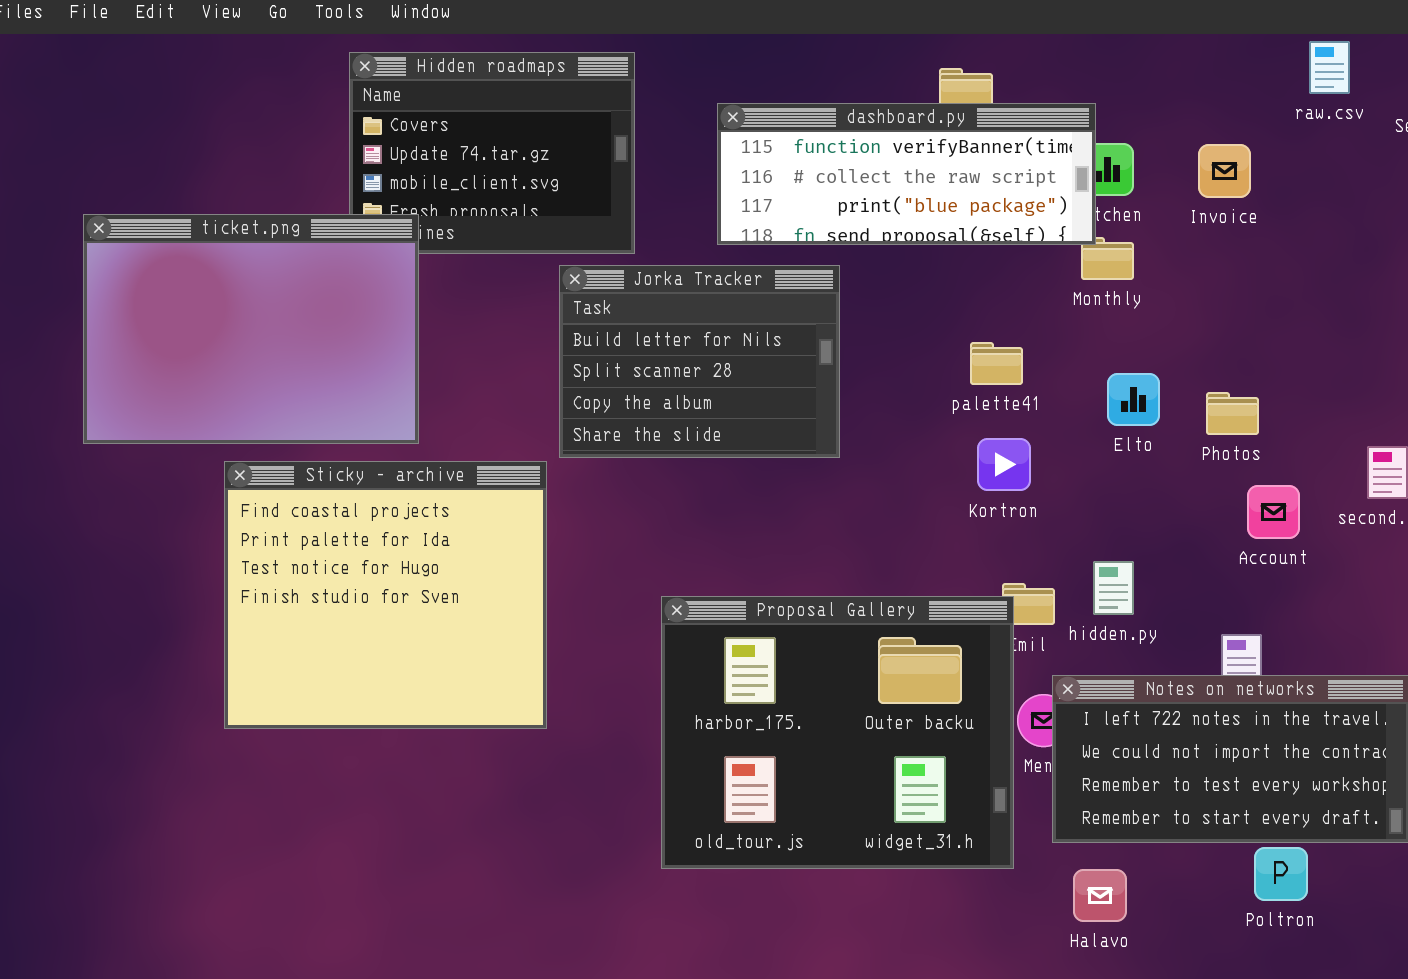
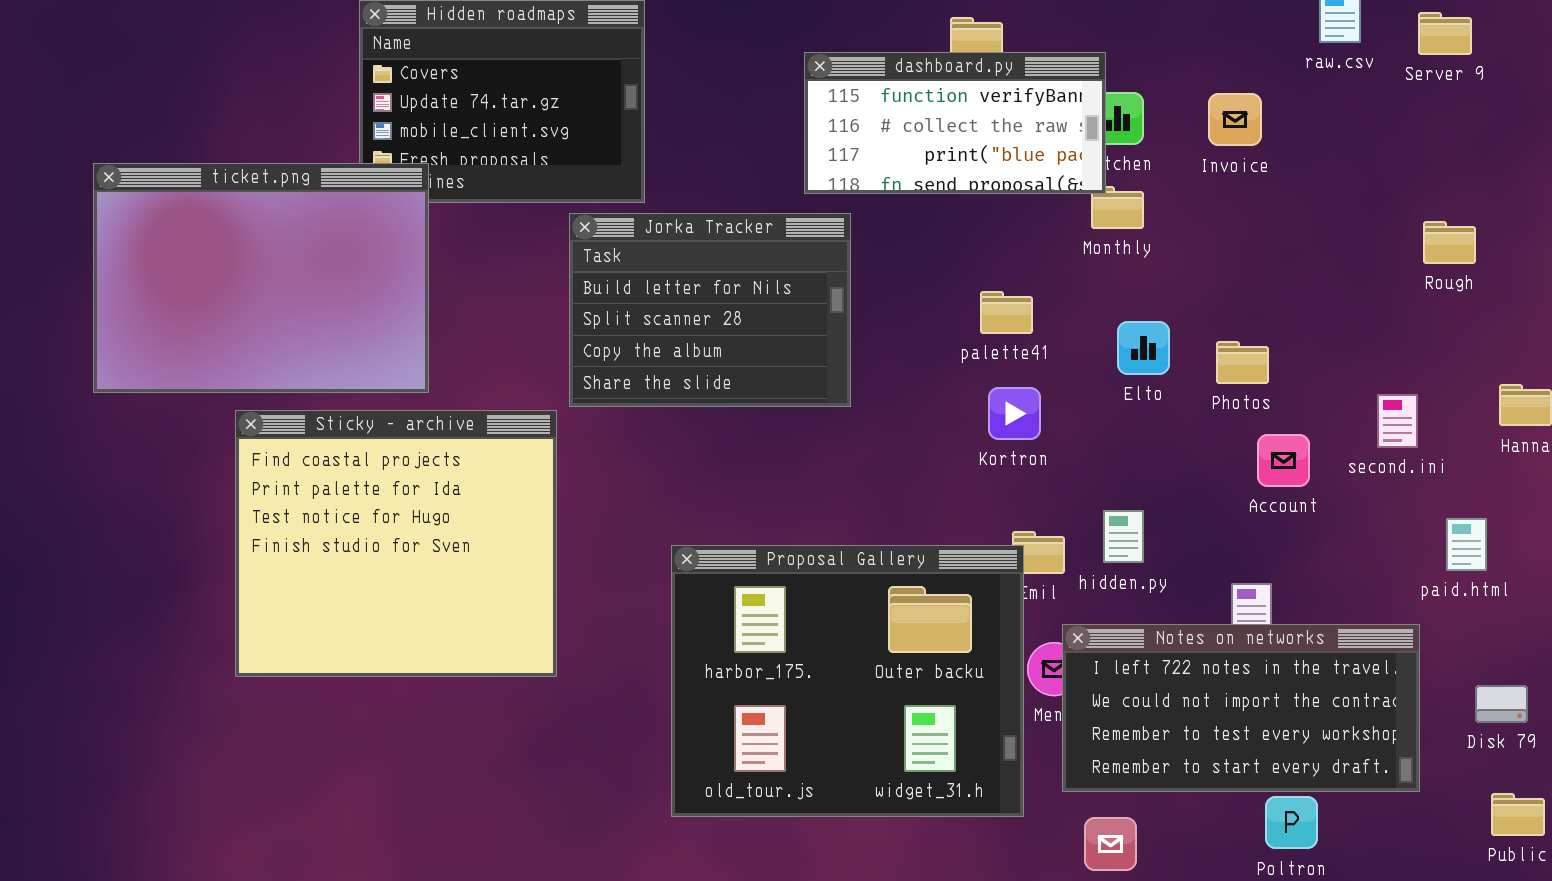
dashboard.py: [717,103,1096,245] -> [804,52,1106,194], resized

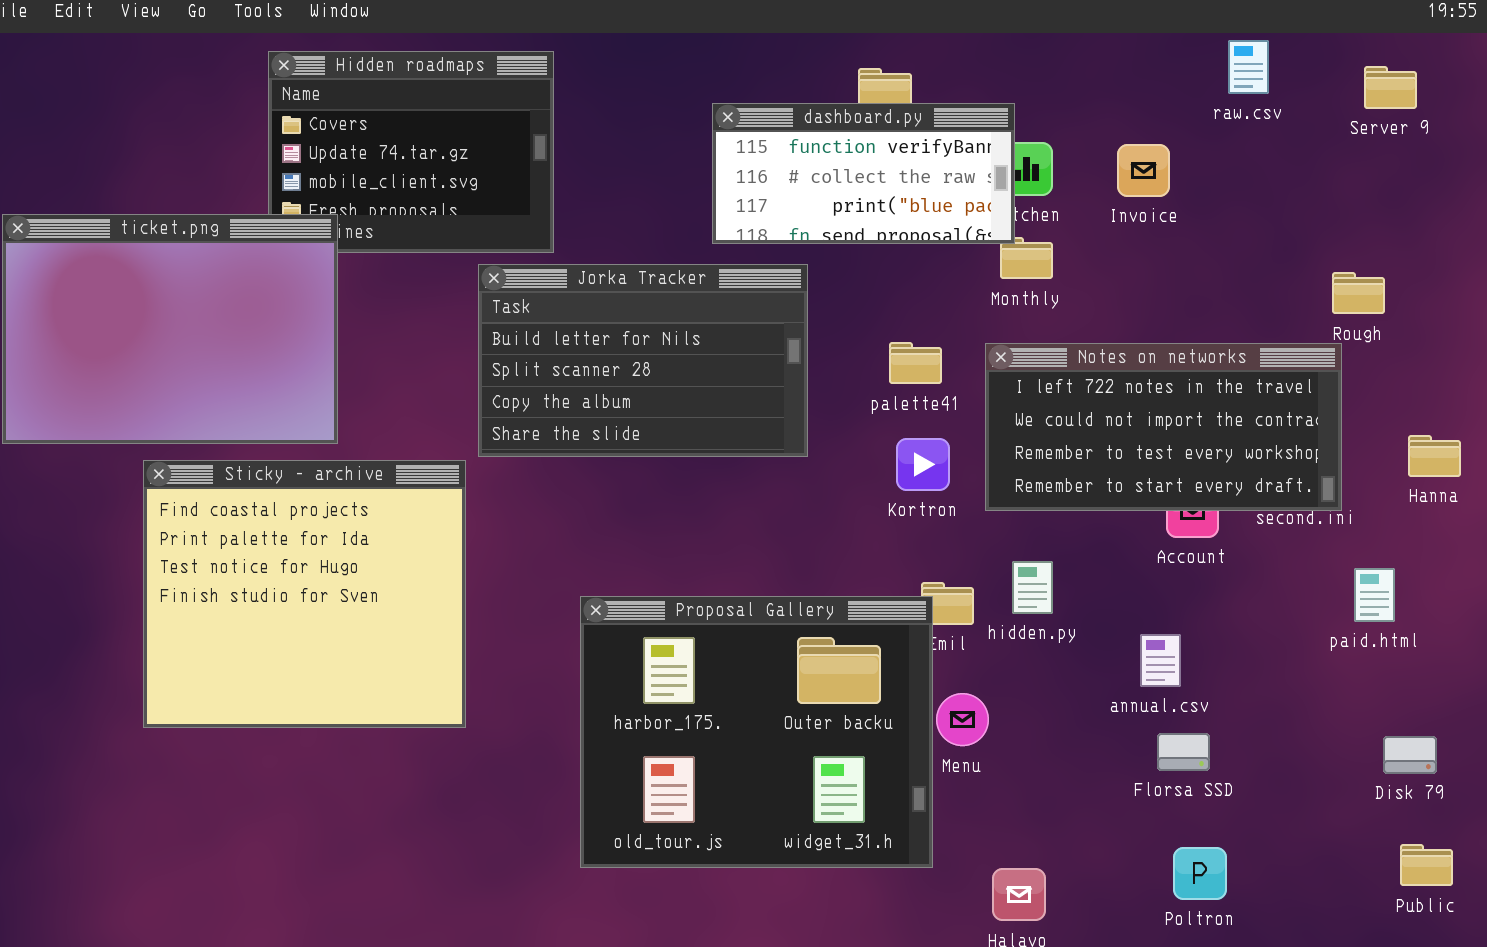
Server 9: [1418,12,1472,55] -> [1364,66,1417,109], moved
Jorka Tracker: [569,213,851,407] -> [478,264,808,457], resized
Notes on networks: [1062,624,1420,792] -> [985,343,1342,511], moved

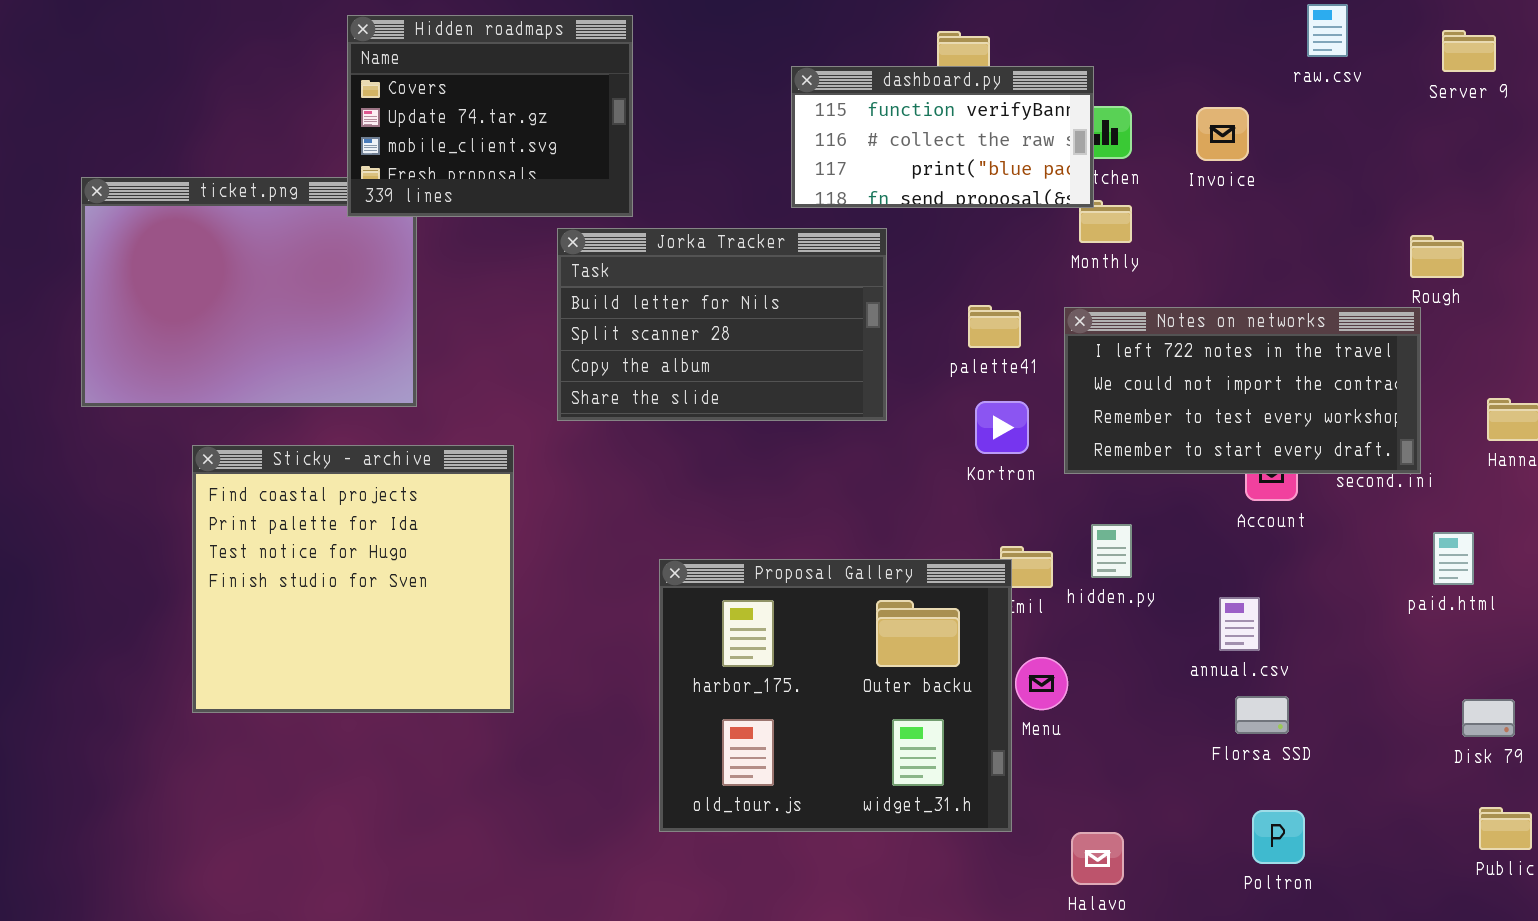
Hidden roadmaps: [268,51,554,253] -> [347,15,633,217], raised
Sticky - archive: [143,460,466,728] -> [192,445,514,713], moved

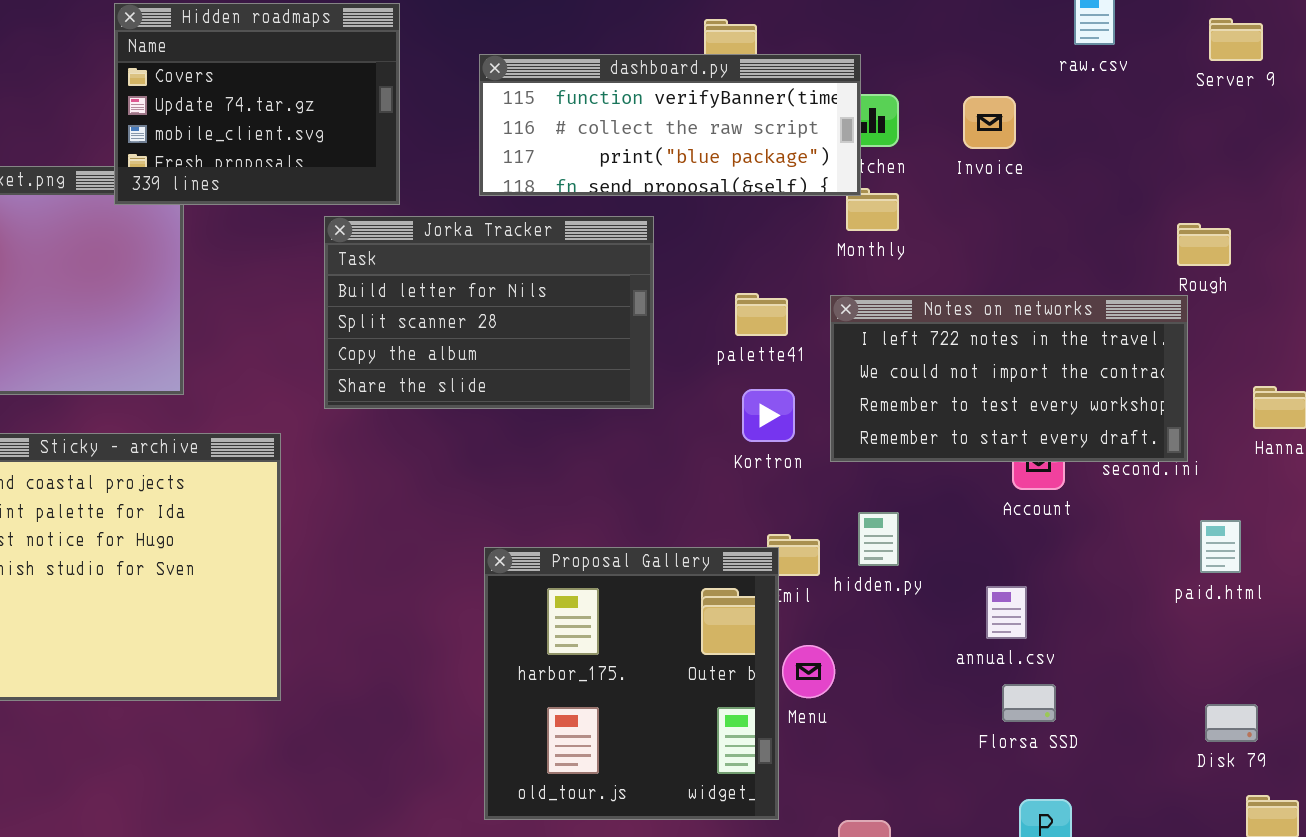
dashboard.py: [791,66,1094,208] -> [479,54,861,196], resized
Proposal Gallery: [659,559,1012,832] -> [484,547,779,820], resized
Disk 79: [1462,699,1515,737] -> [1205,704,1258,742], moved

